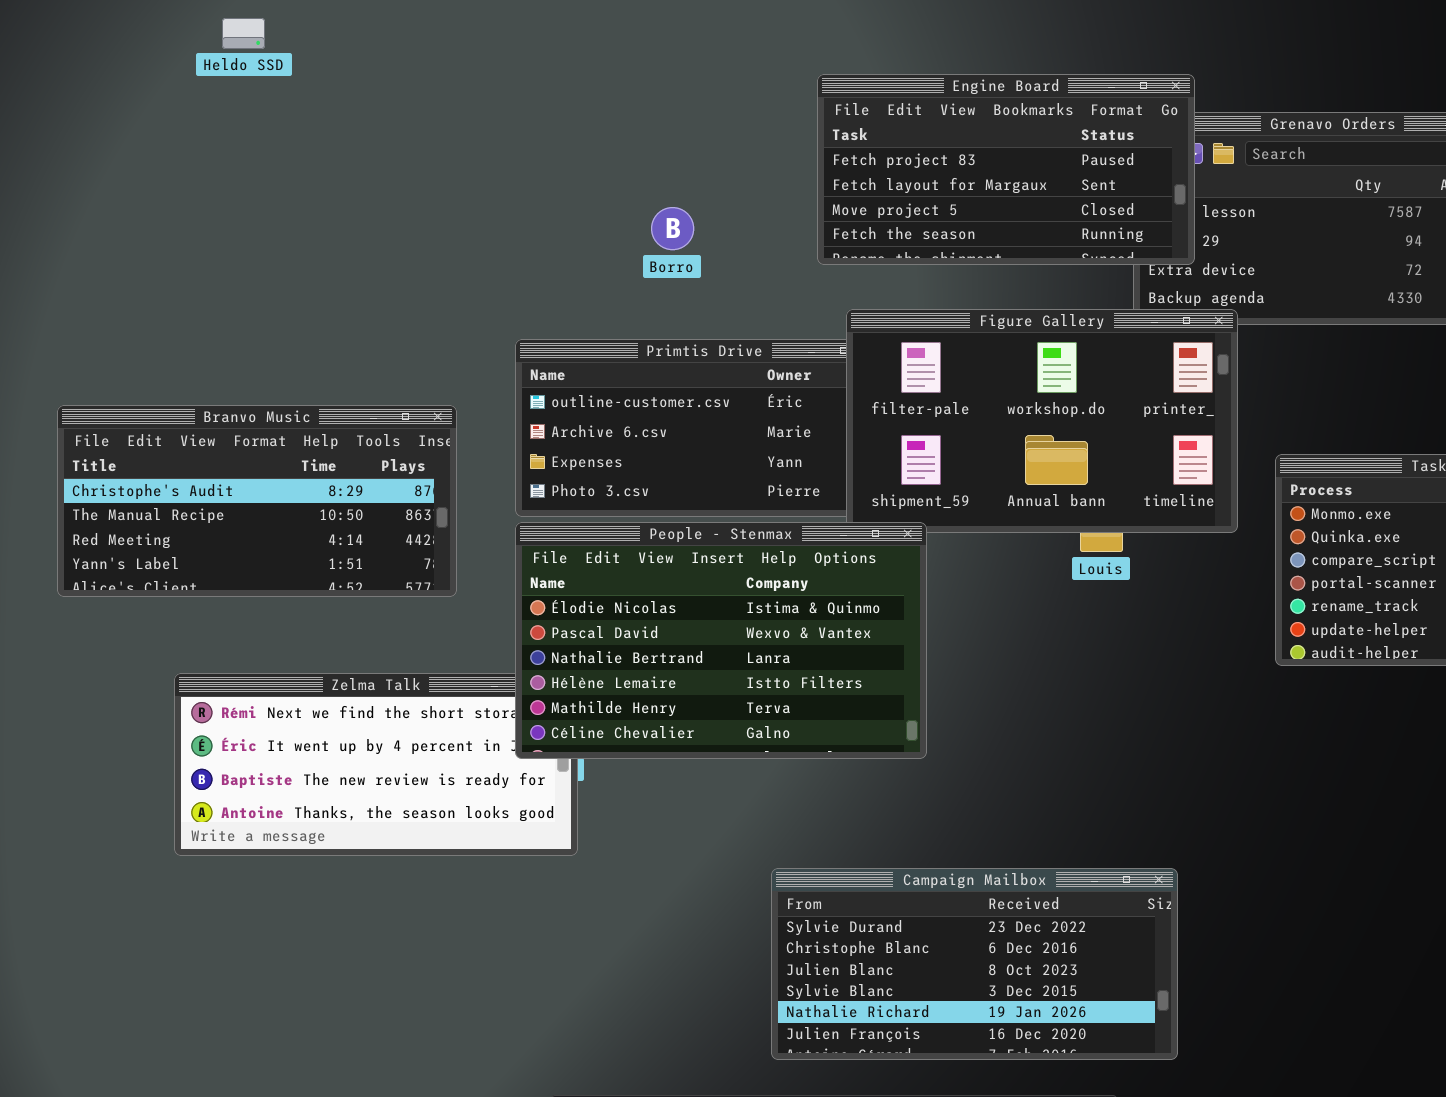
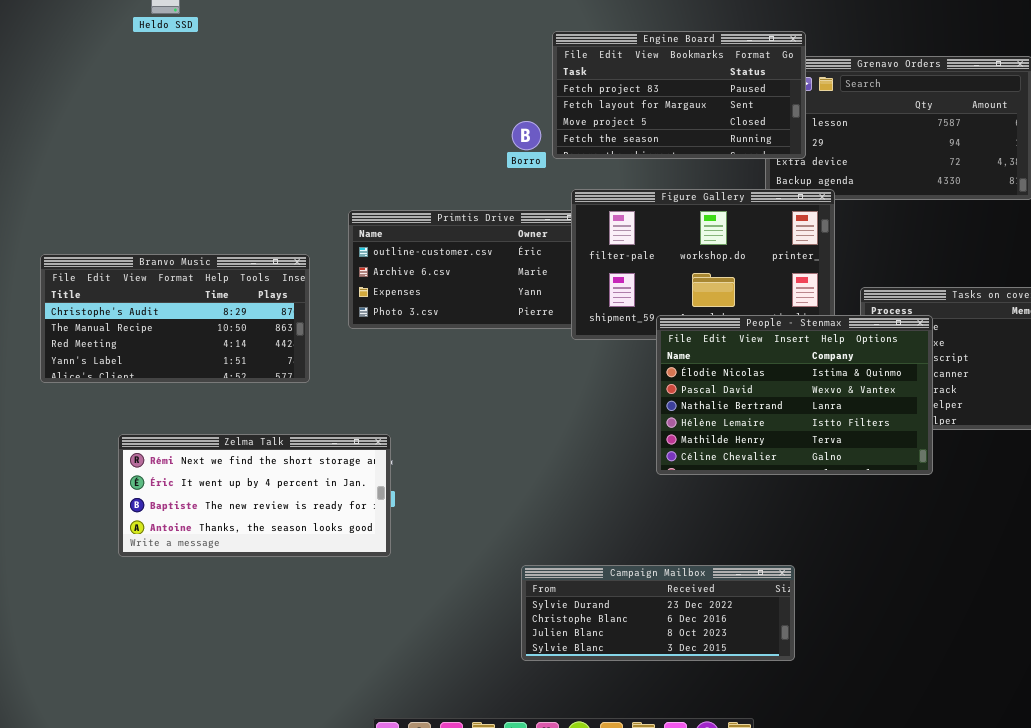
Borro: [651,207,694,250] -> [512,121,541,150], moved
People - Stenmax: [515,522,927,759] -> [656,315,933,475], moved
Campaign Mailbox: [771,868,1178,1060] -> [521,565,795,661], resized

